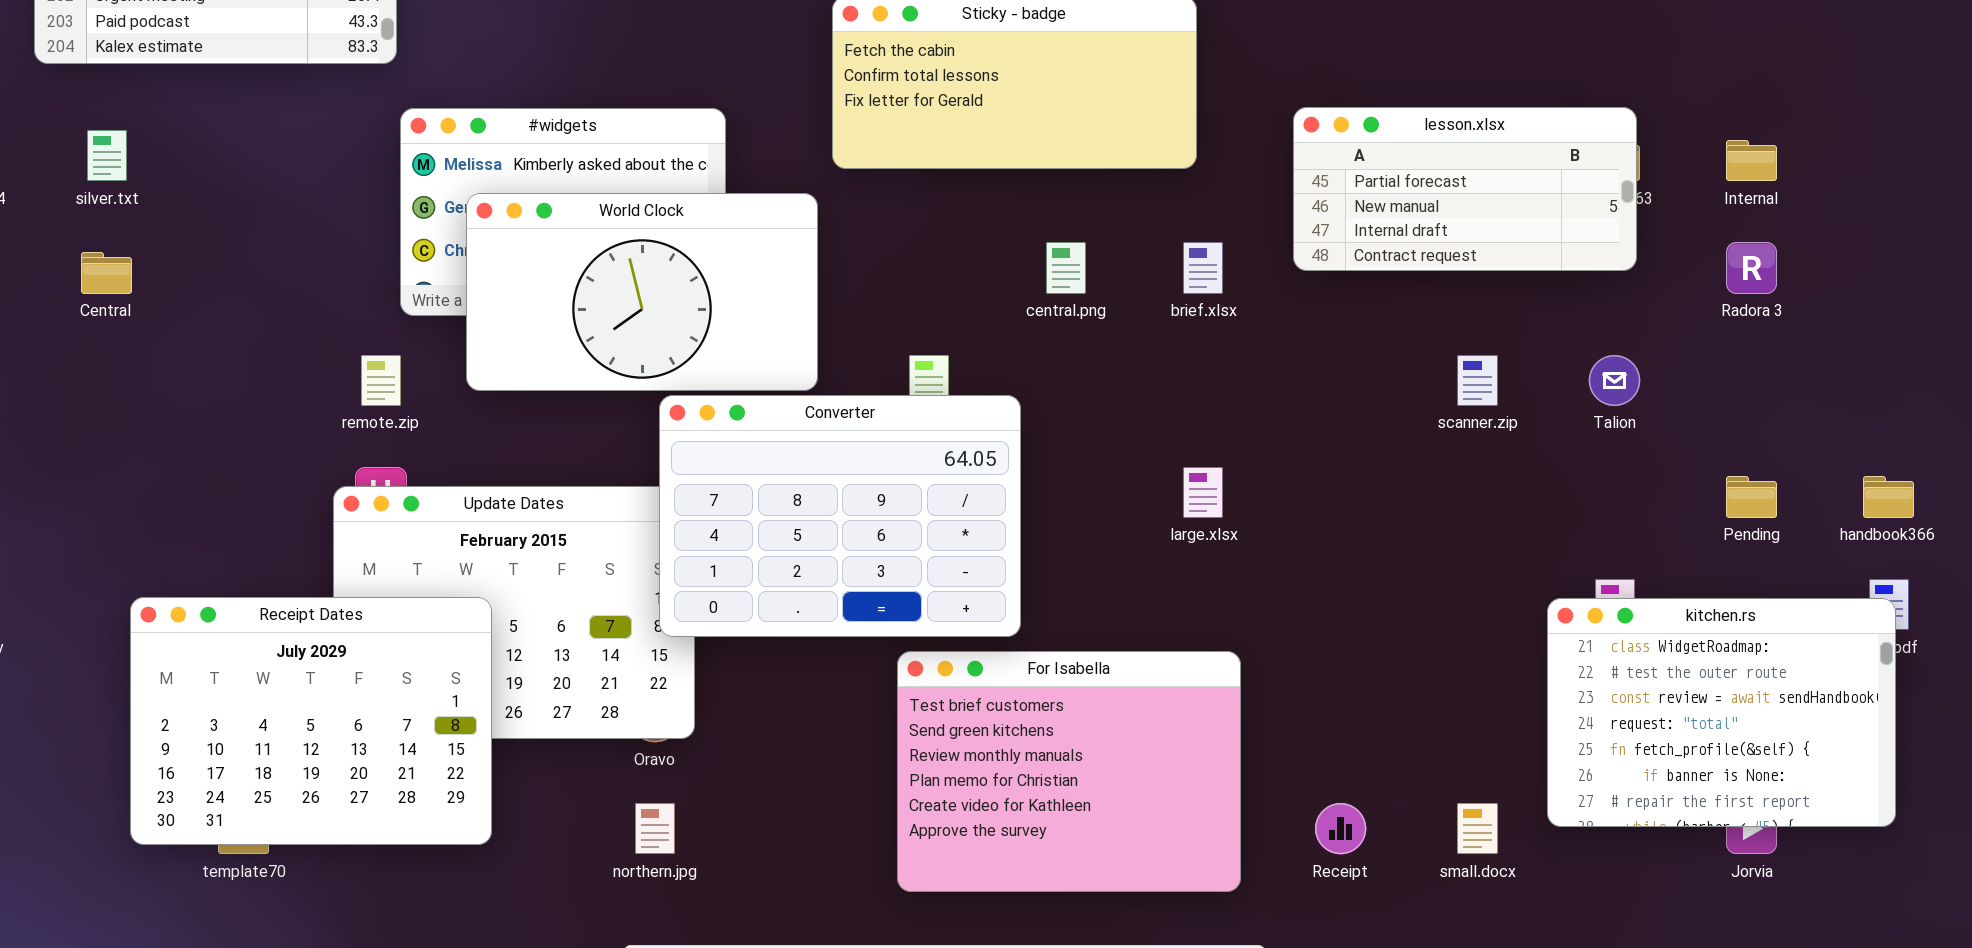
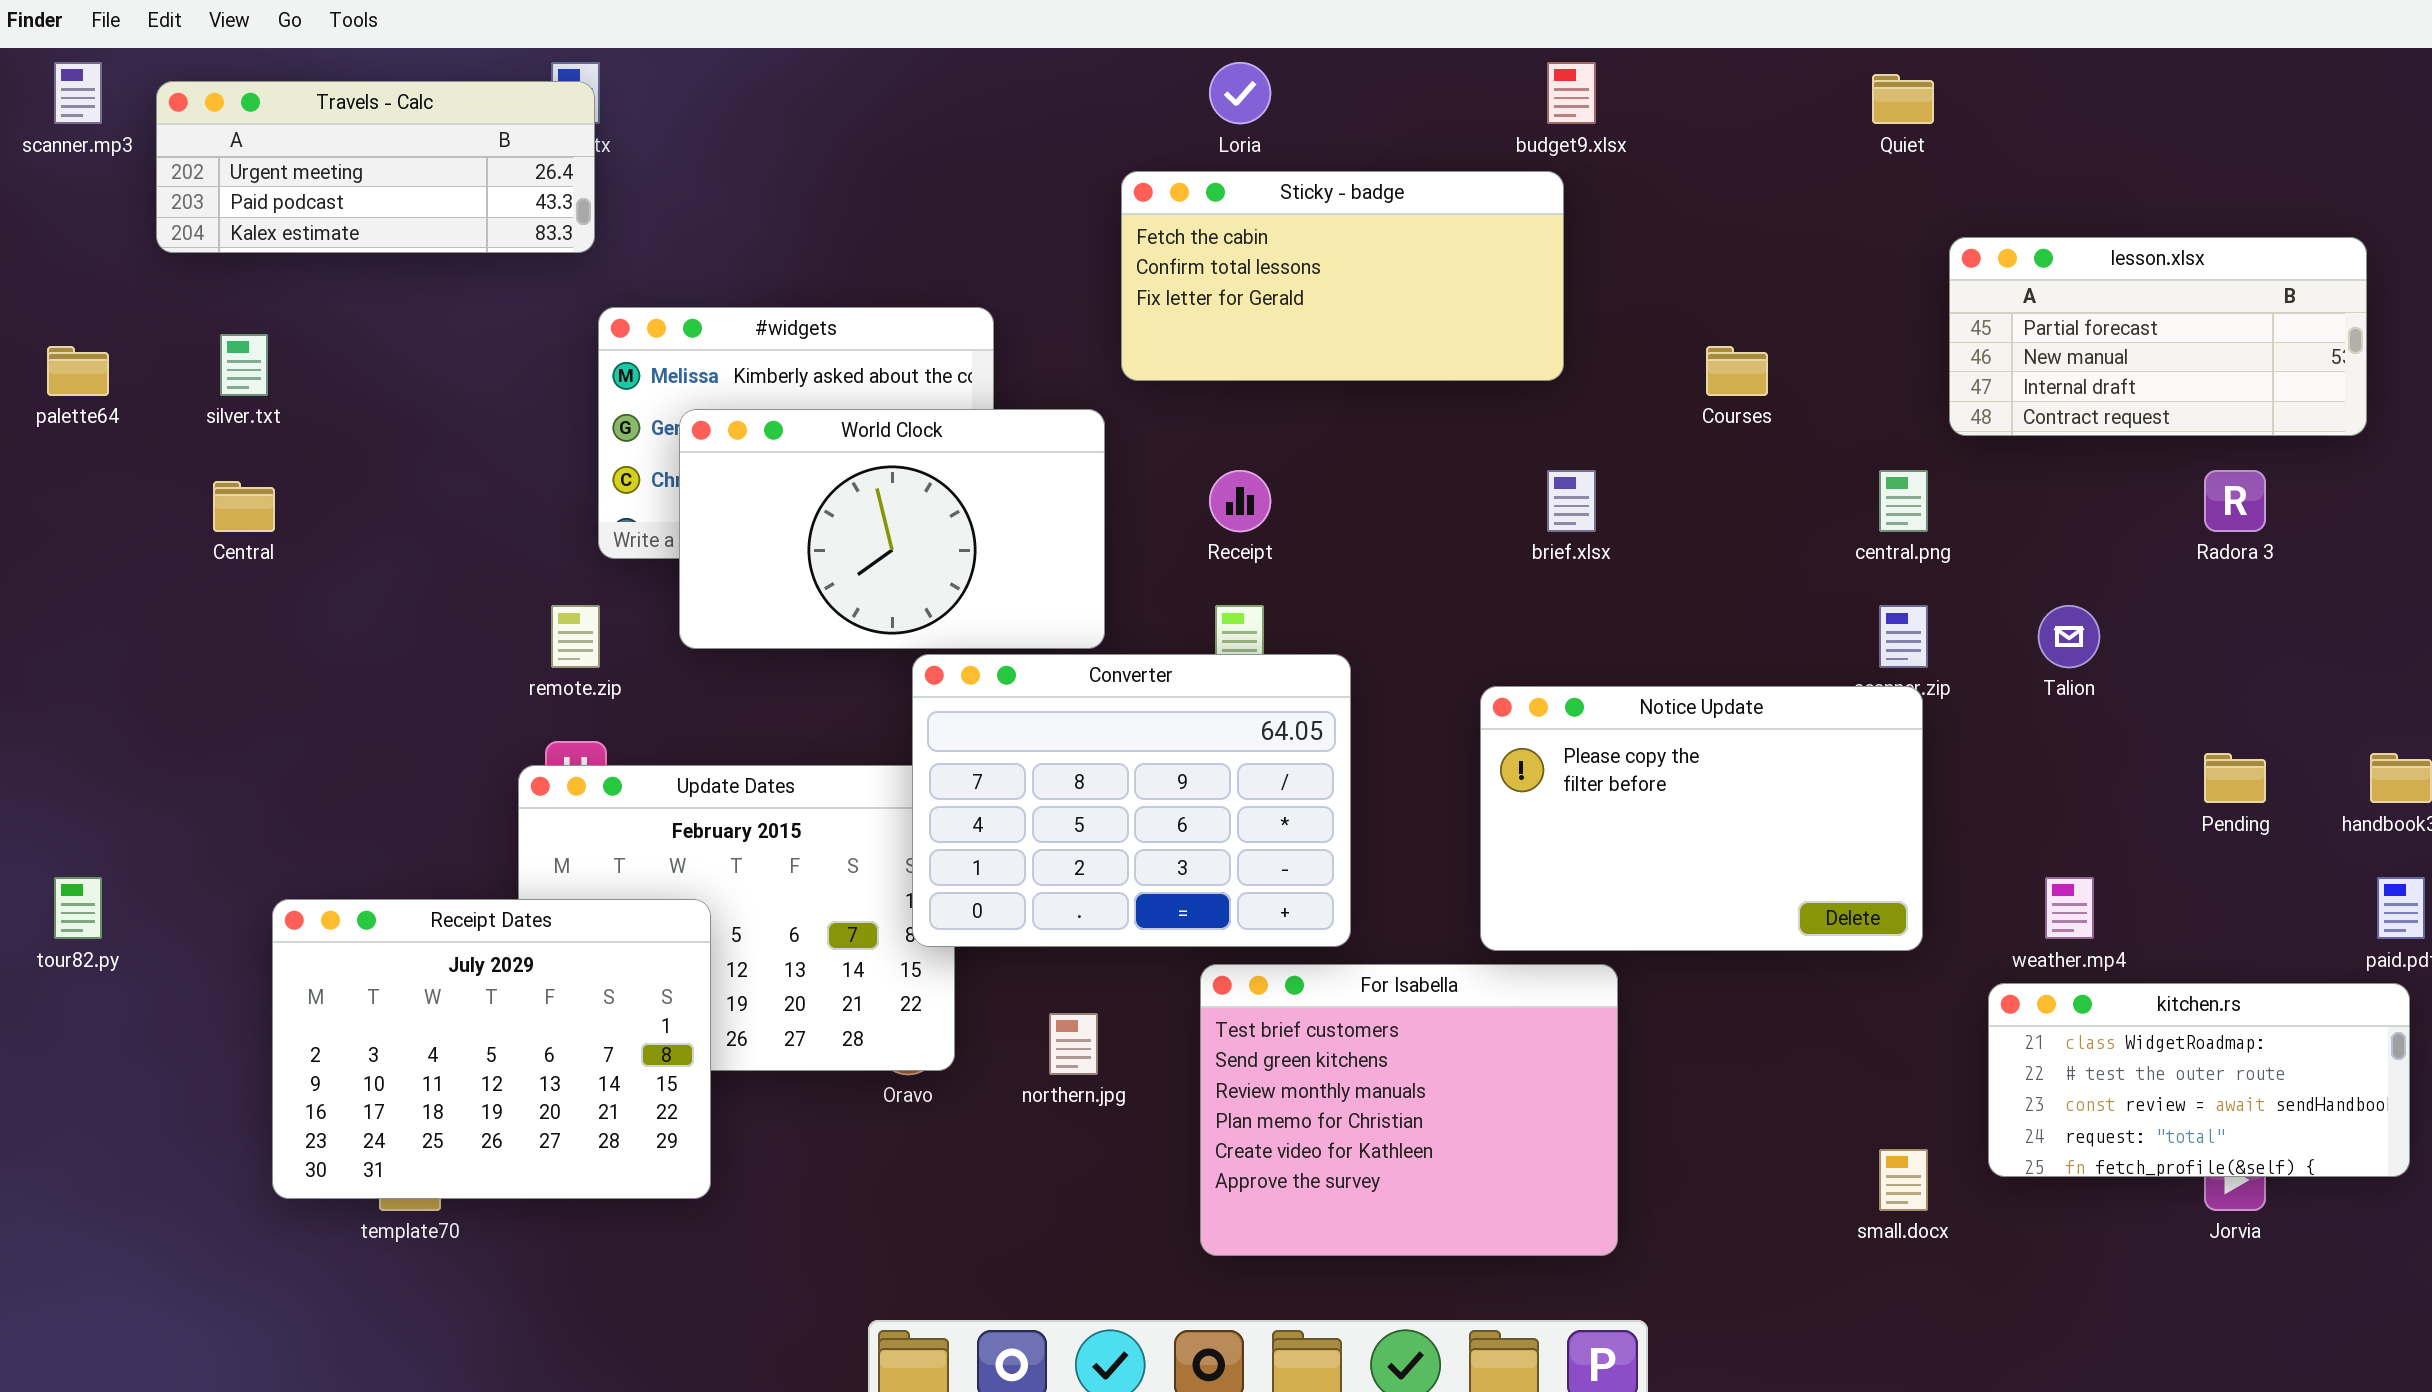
lesson.xlsx: [1293,107,1637,271] -> [1949,237,2367,436], moved
central.png: [1046,242,1086,294] -> [1879,470,1928,532], moved
Notice Update: none -> [1480,686,1923,951], opened
kitchen.rs: [1547,598,1896,827] -> [1988,983,2410,1177], resized
northern.jpg: [635,803,675,854] -> [1049,1013,1098,1075], moved
Receipt: [1315,803,1366,854] -> [1209,470,1271,532], moved

